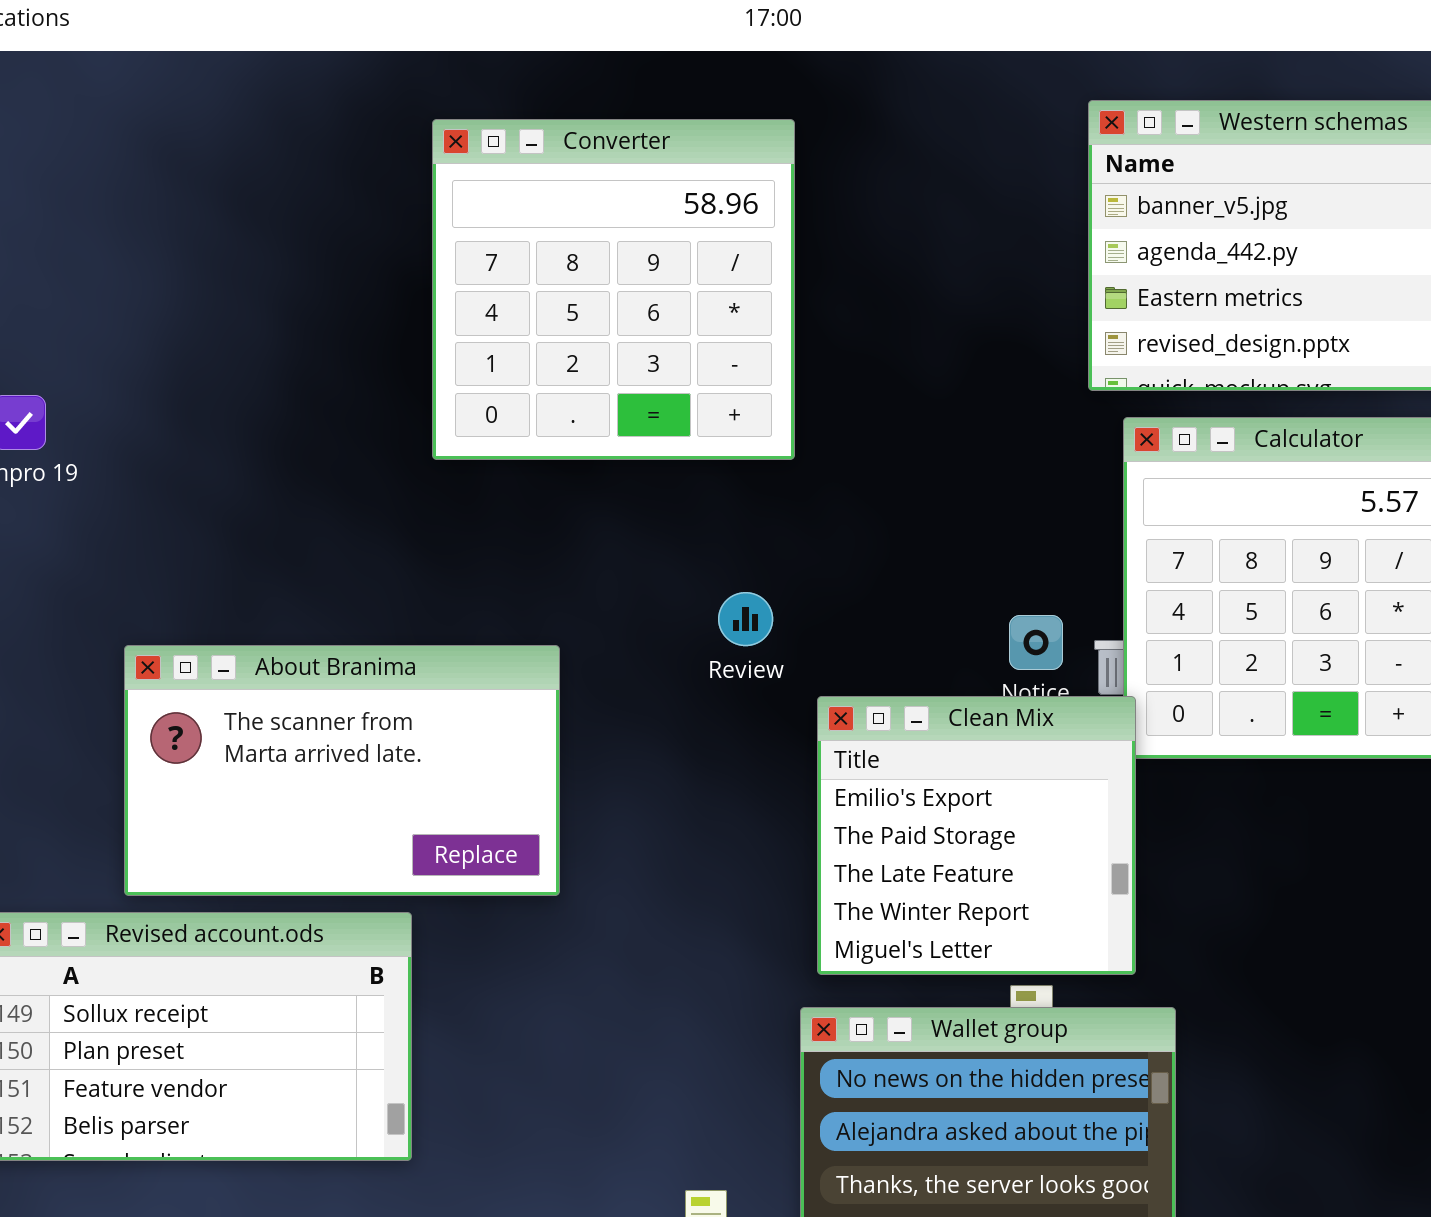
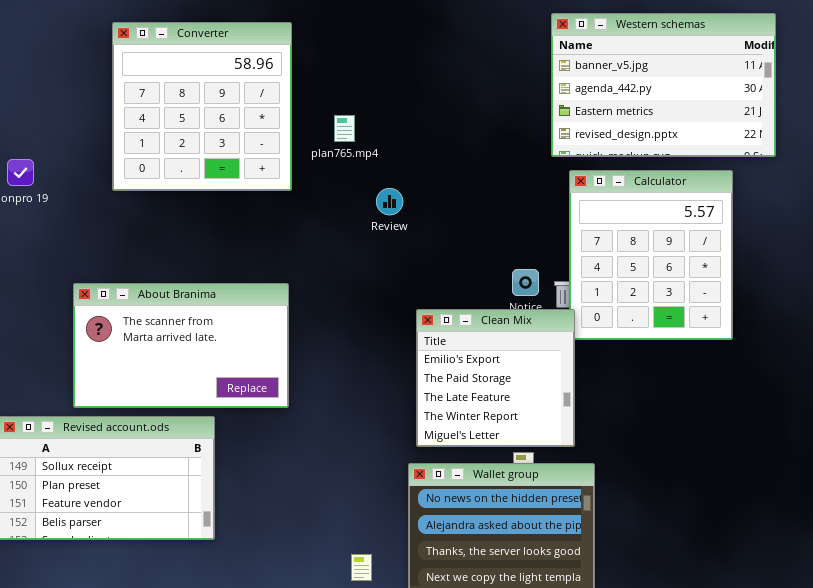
Converter: [432,119,795,460] -> [112,22,292,191], moved
Review: [718,592,773,646] -> [376,188,403,215], moved

